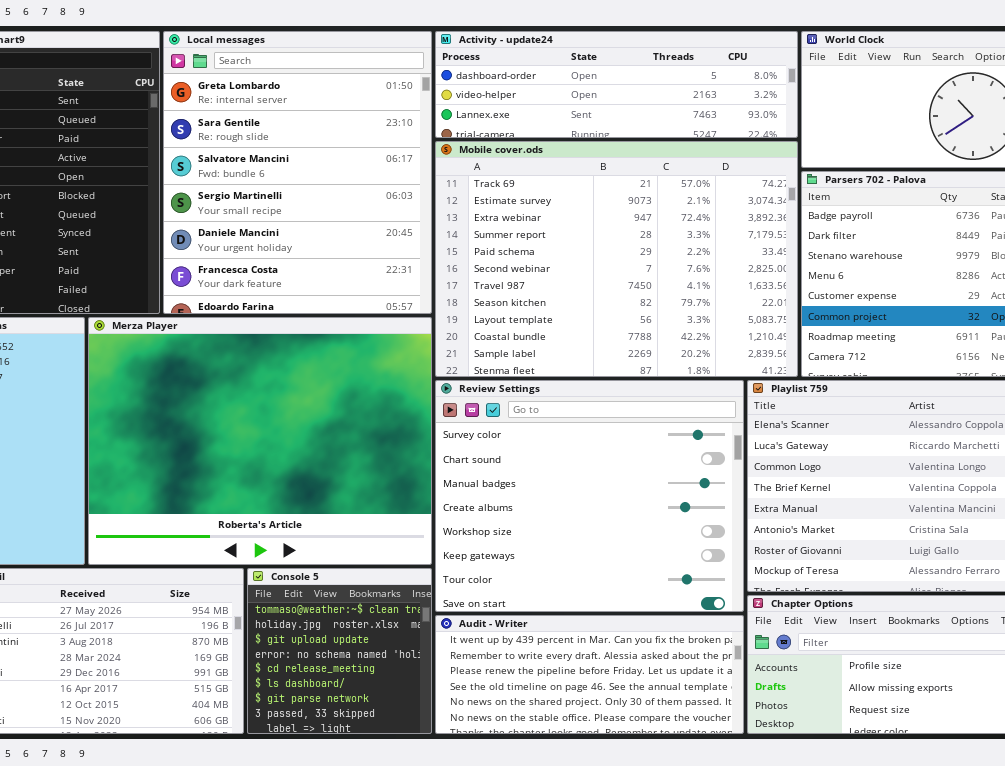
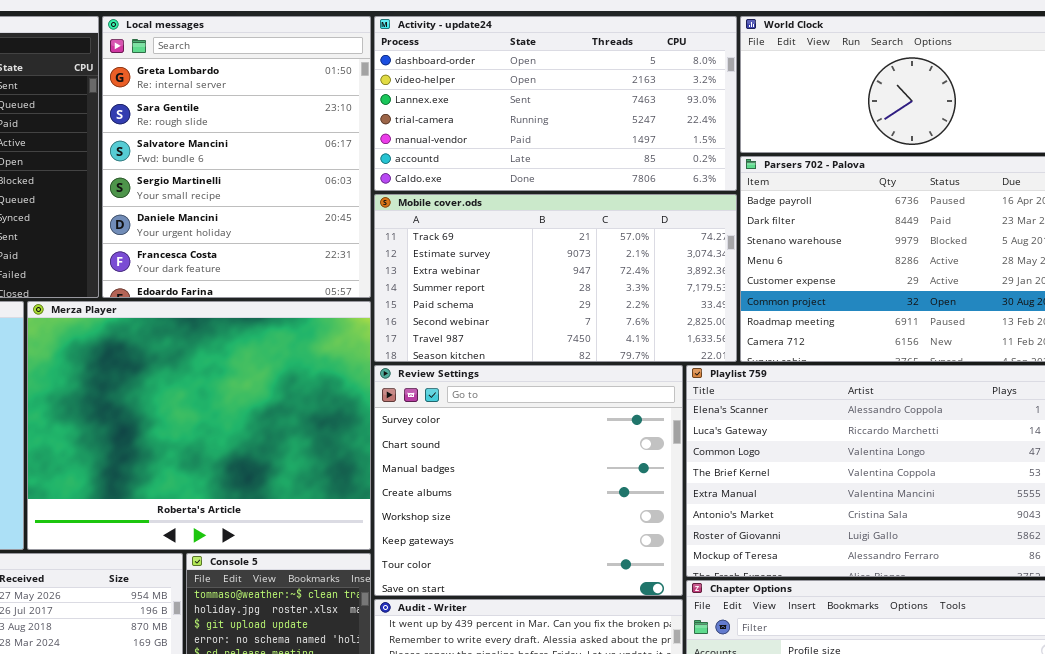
Activity - update24: [435,31,798,138] -> [374,16,737,191], resized
Mobile cover.ods: [435,141,798,377] -> [374,194,737,362], resized

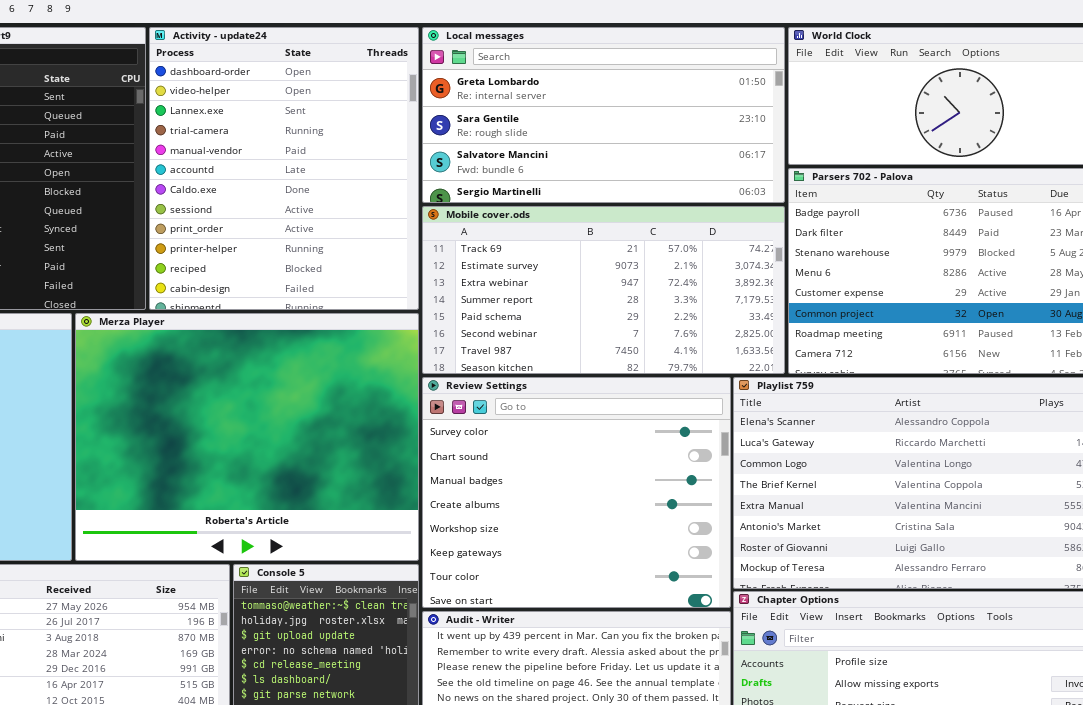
Local messages: [102,16,371,298] -> [422,27,785,203], moved, resized
Activity - update24: [374,16,737,191] -> [149,27,419,310], moved, resized

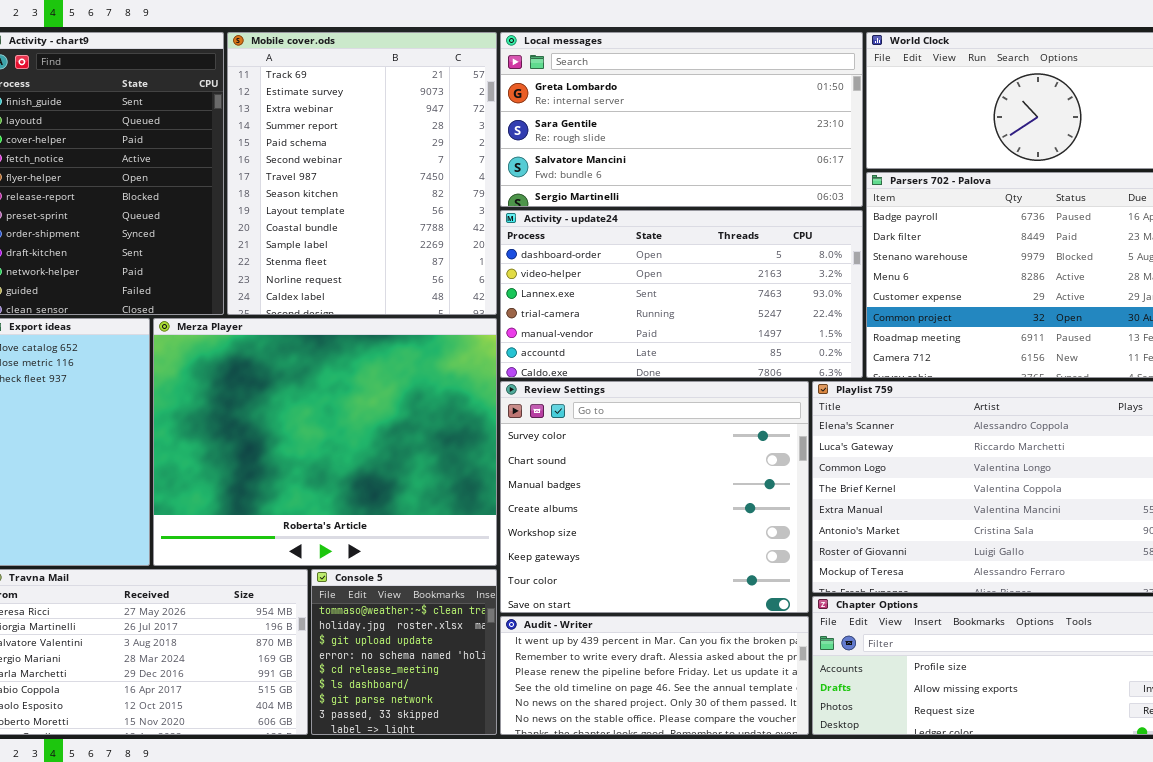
Activity - update24: [149,27,419,310] -> [500,210,863,378], moved, resized
Mobile cover.ods: [422,206,785,374] -> [227,32,497,315], moved, resized

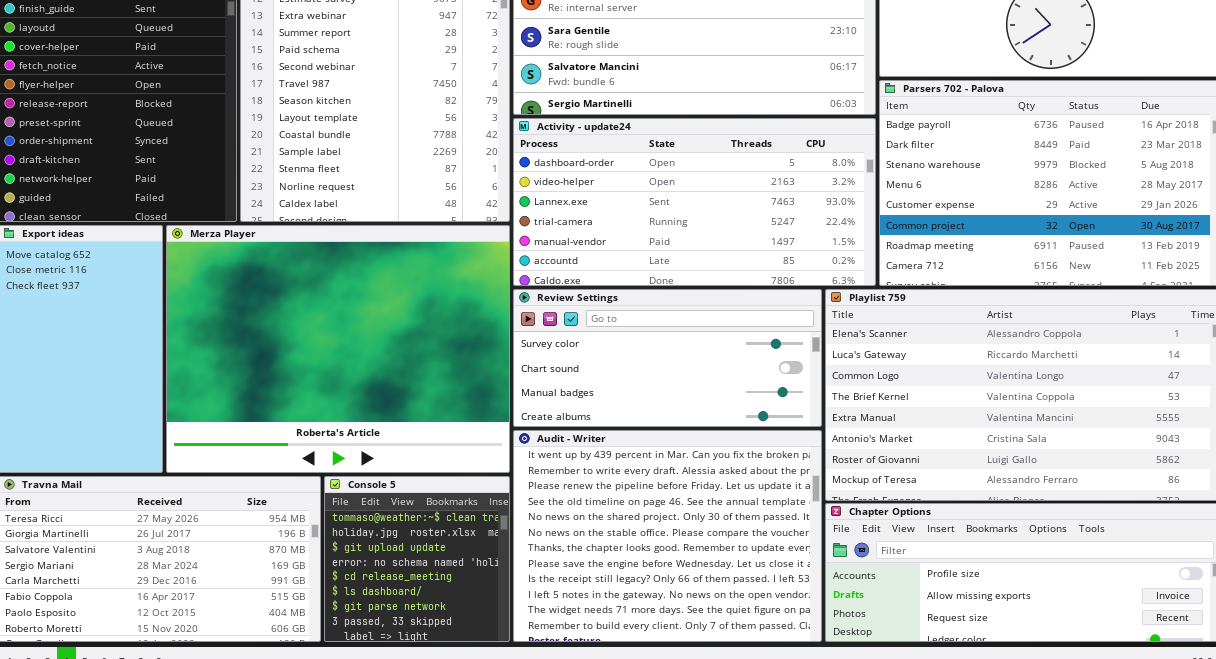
Review Settings: [500,381,809,613] -> [513,289,822,427], resized
Audit - Writer: [500,616,809,735] -> [513,430,822,642], resized

